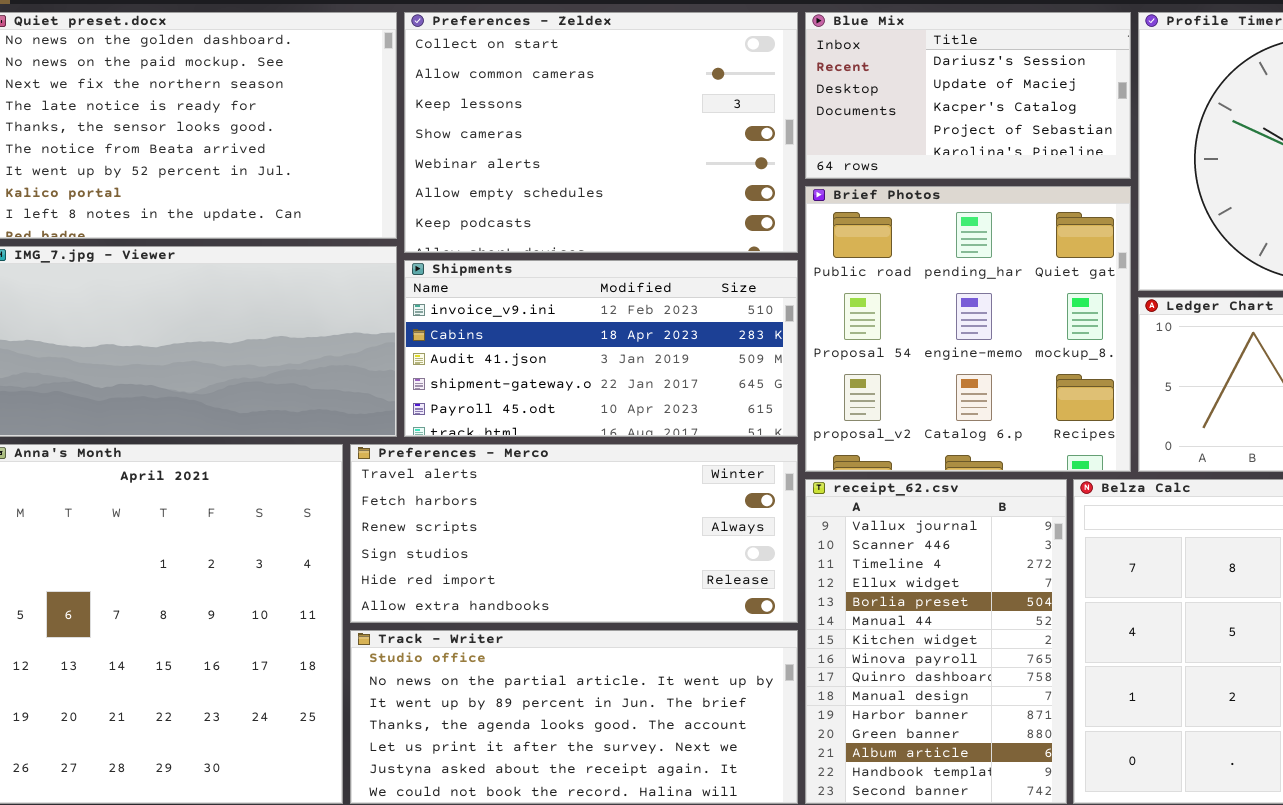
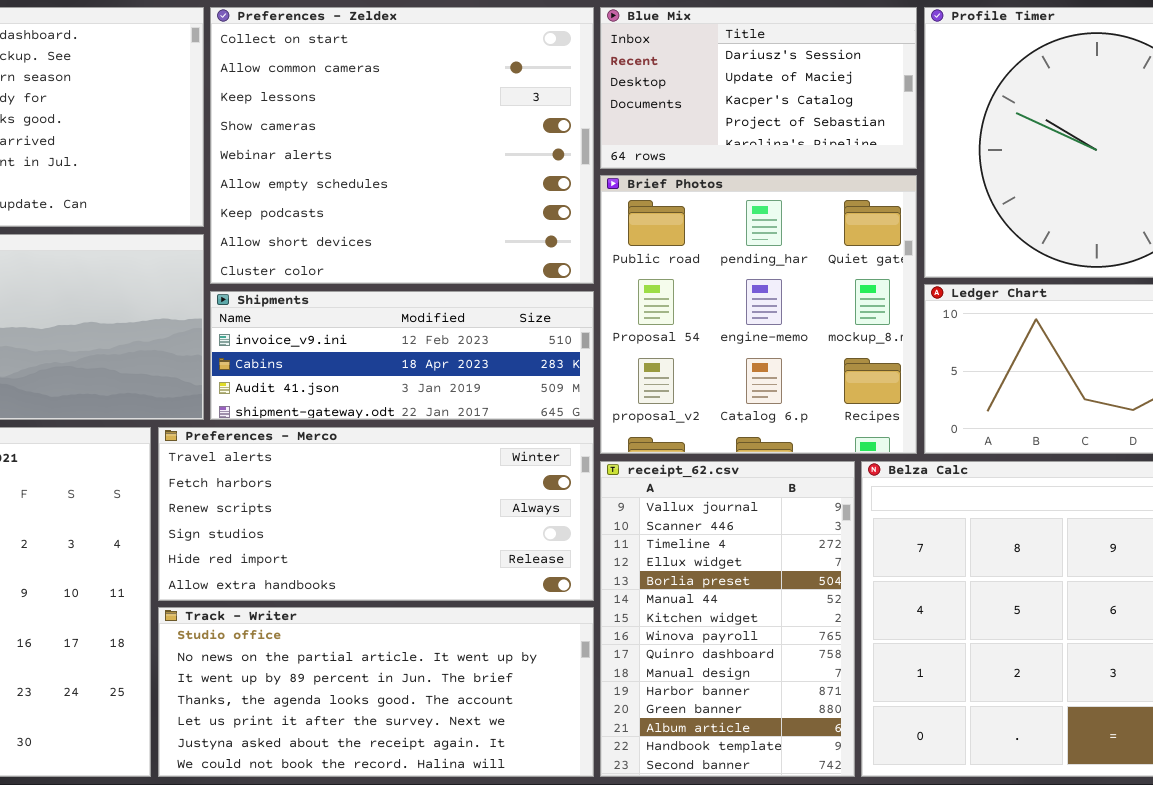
Preferences - Zeldex: [404,12,798,253] -> [210,7,594,284], resized
Shipments: [404,260,798,437] -> [210,291,594,420], resized

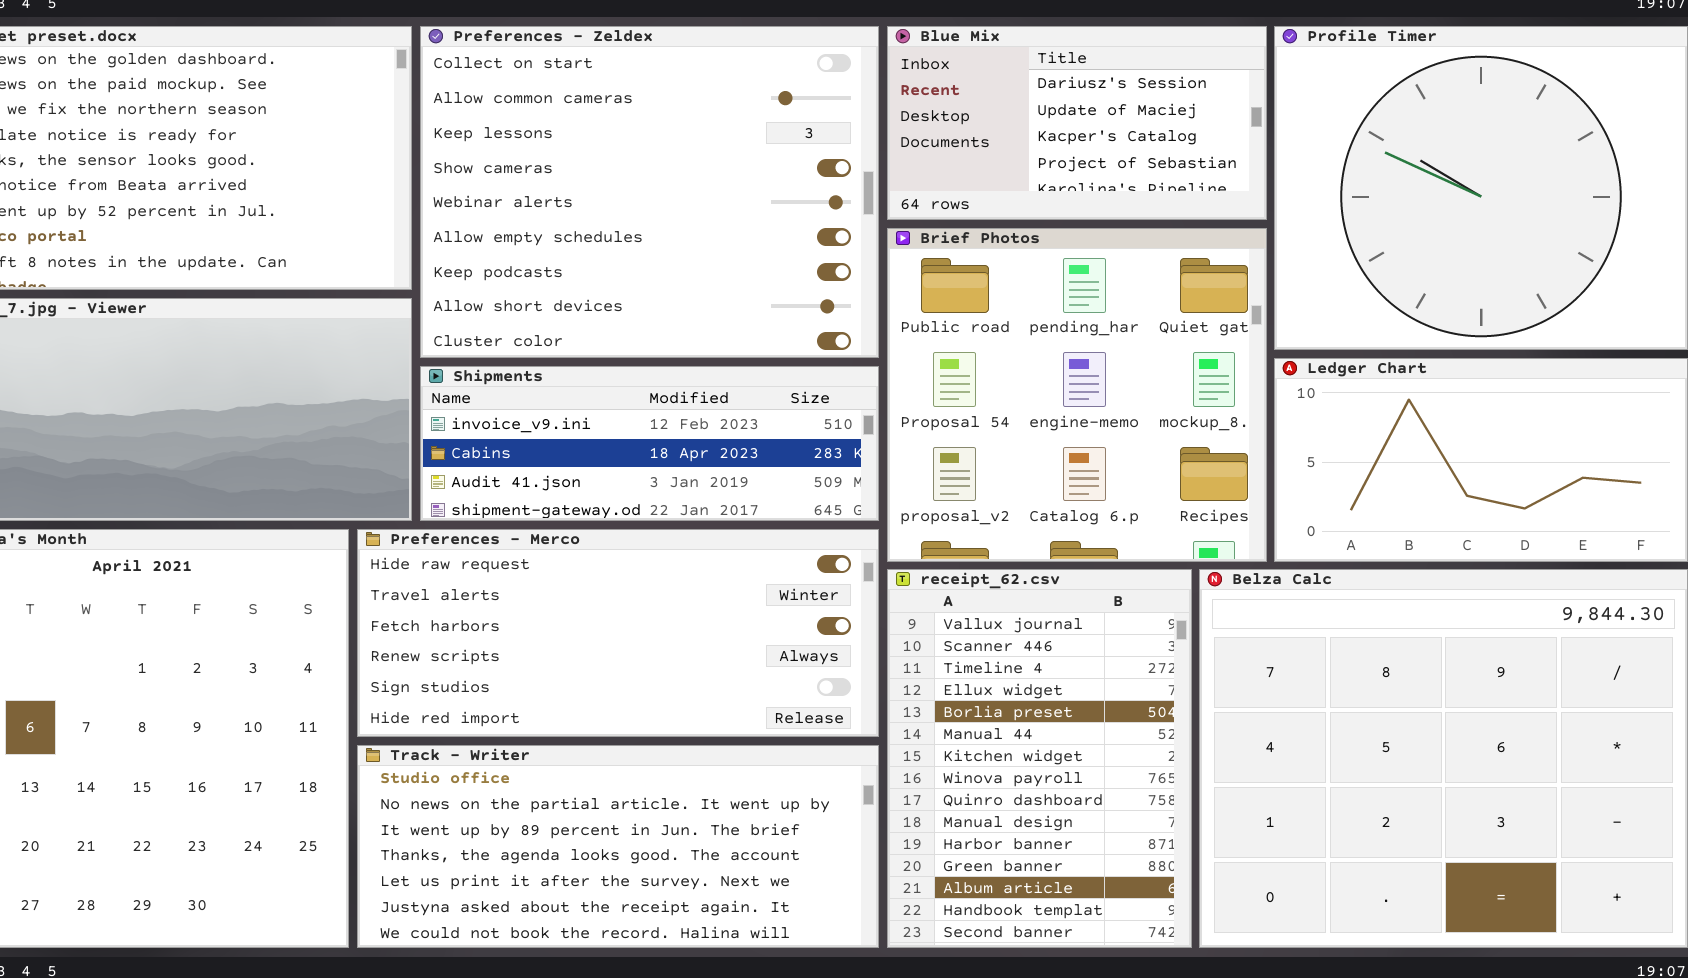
Preferences - Merco: [158,427,594,601] -> [357,529,879,737], scrolled up 1 row

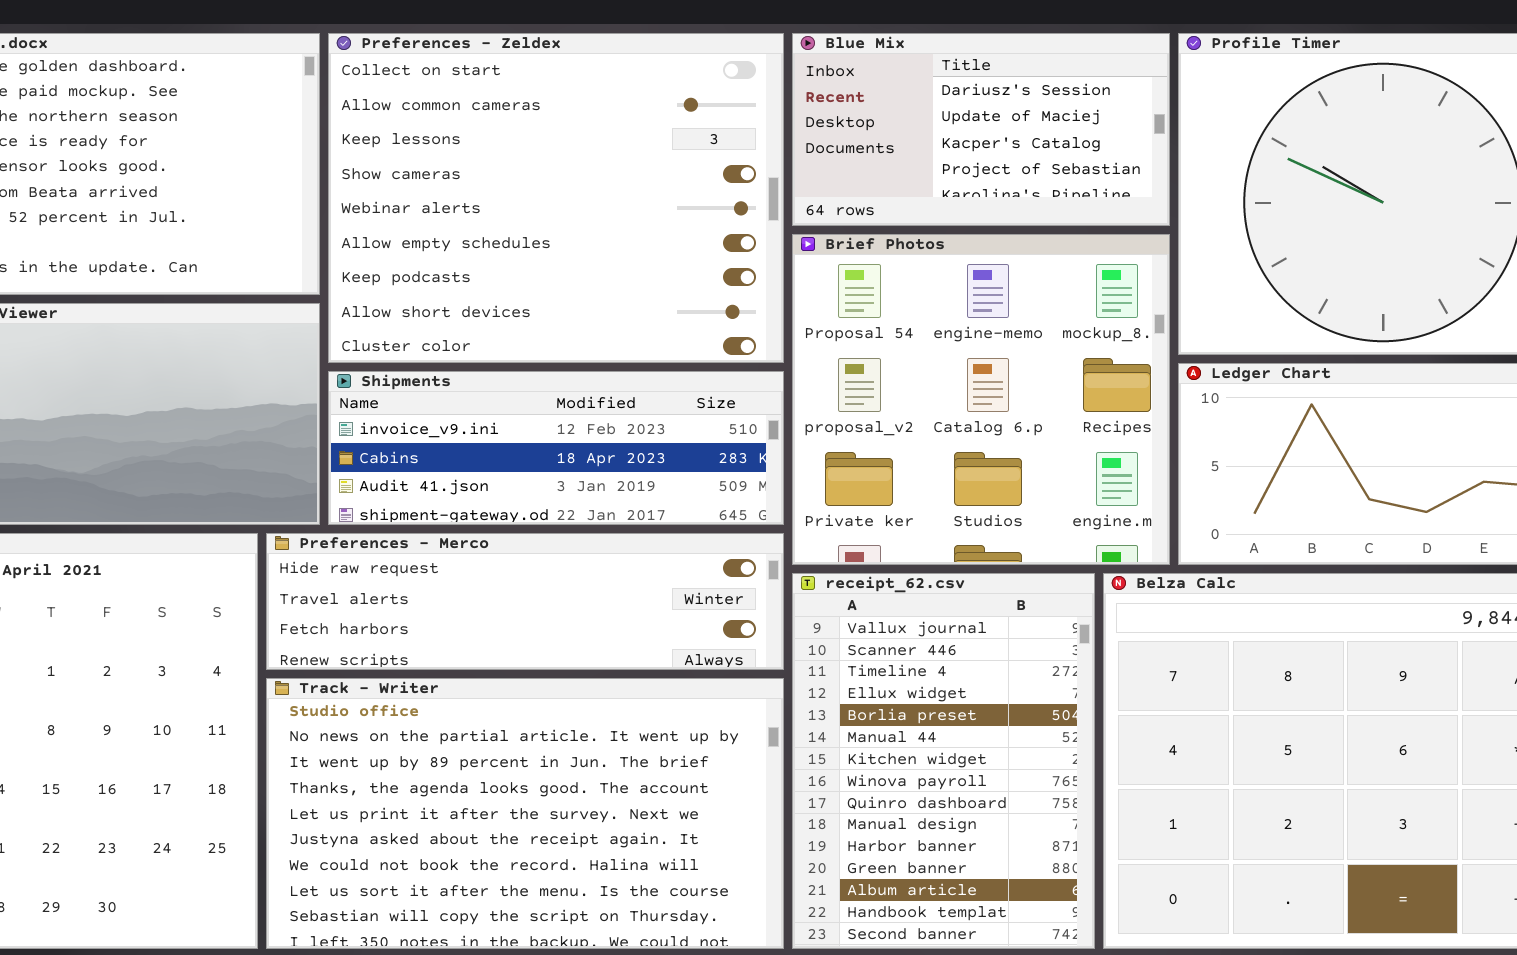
Brief Photos: [887,228,1267,562] -> [792,234,1170,565], scrolled down 1 row
Preferences - Merco: [357,529,879,737] -> [266,533,784,670], resized
Track - Writer: [357,745,879,948] -> [266,678,784,949], resized

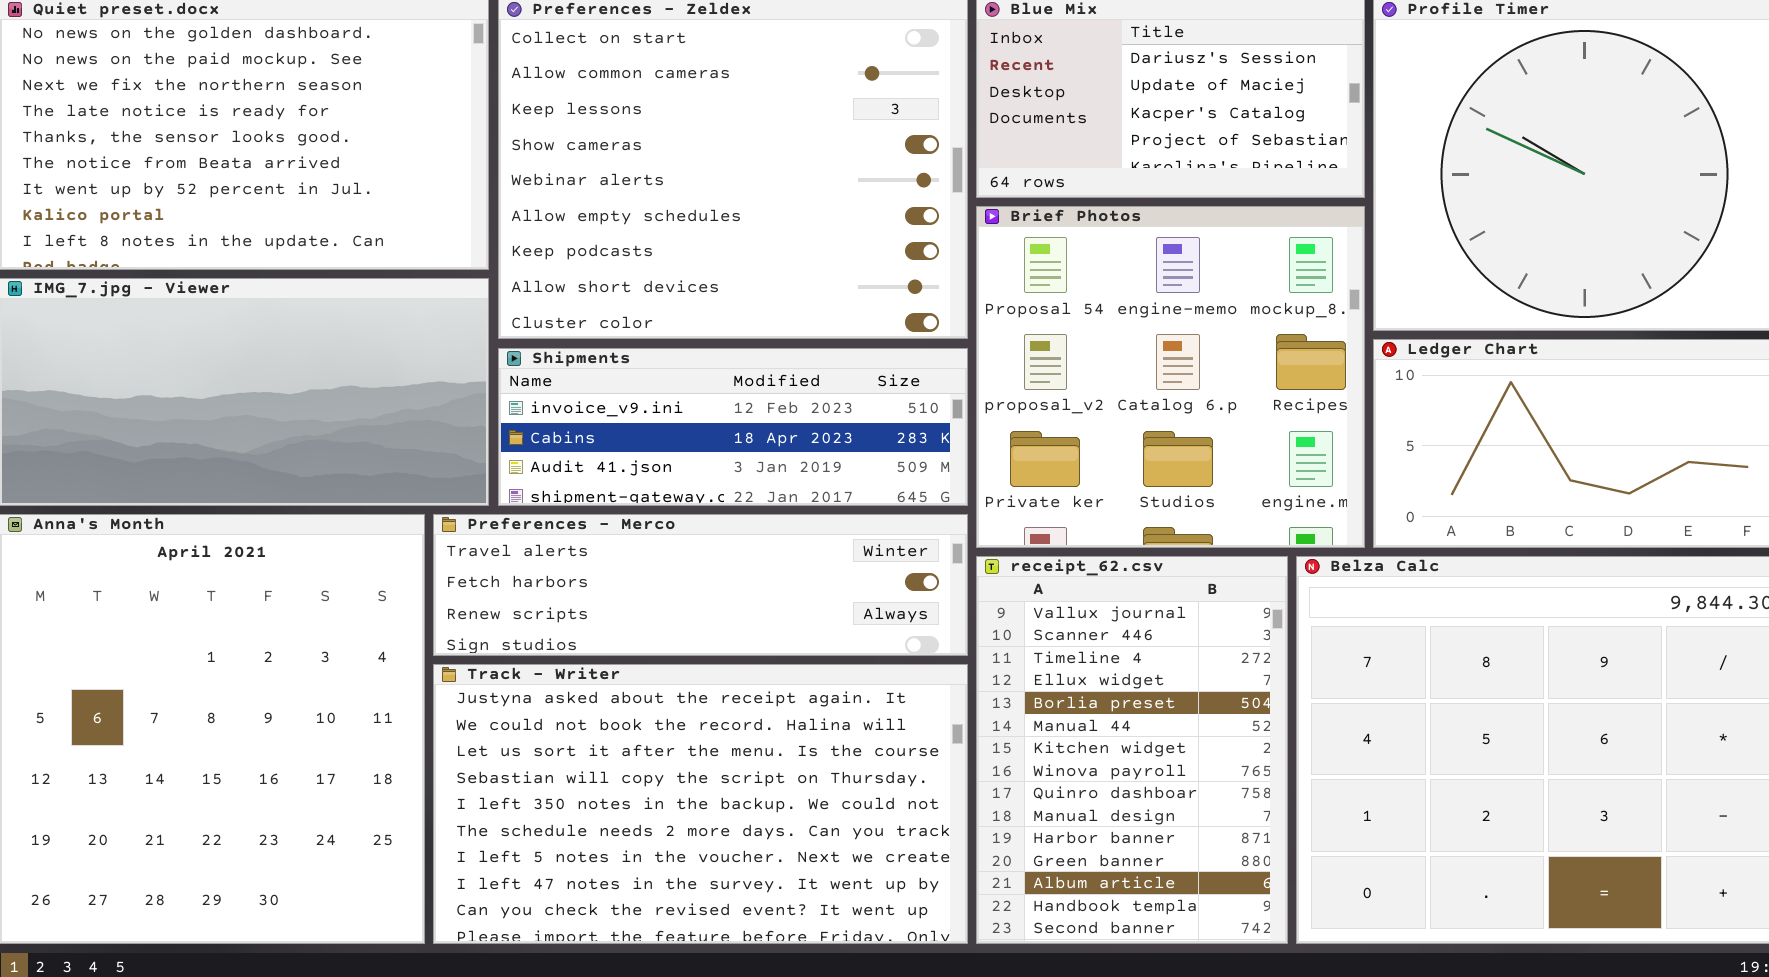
Preferences - Merco: [266,533,784,670] -> [433,514,968,656], scrolled down 1 row
Track - Writer: [266,678,784,949] -> [433,664,968,944], scrolled down 5 rows

